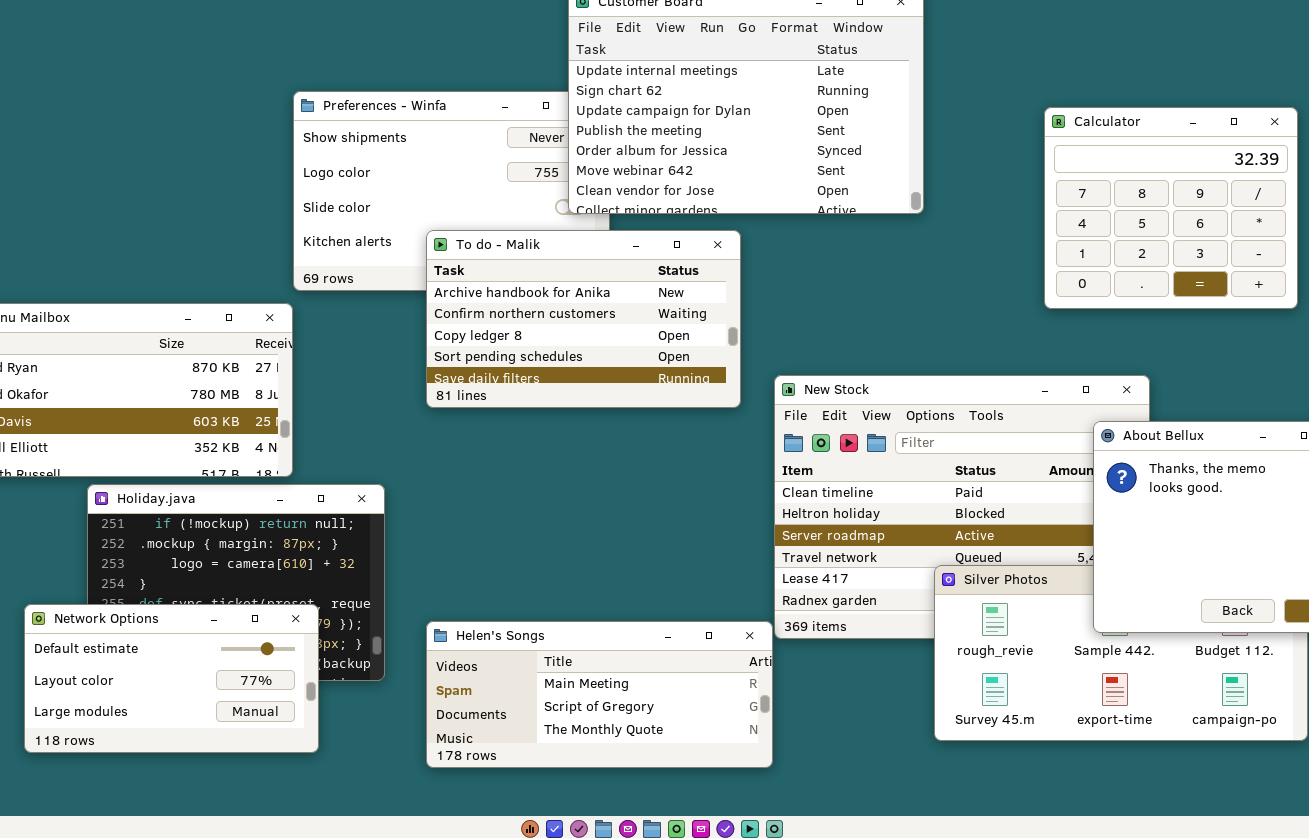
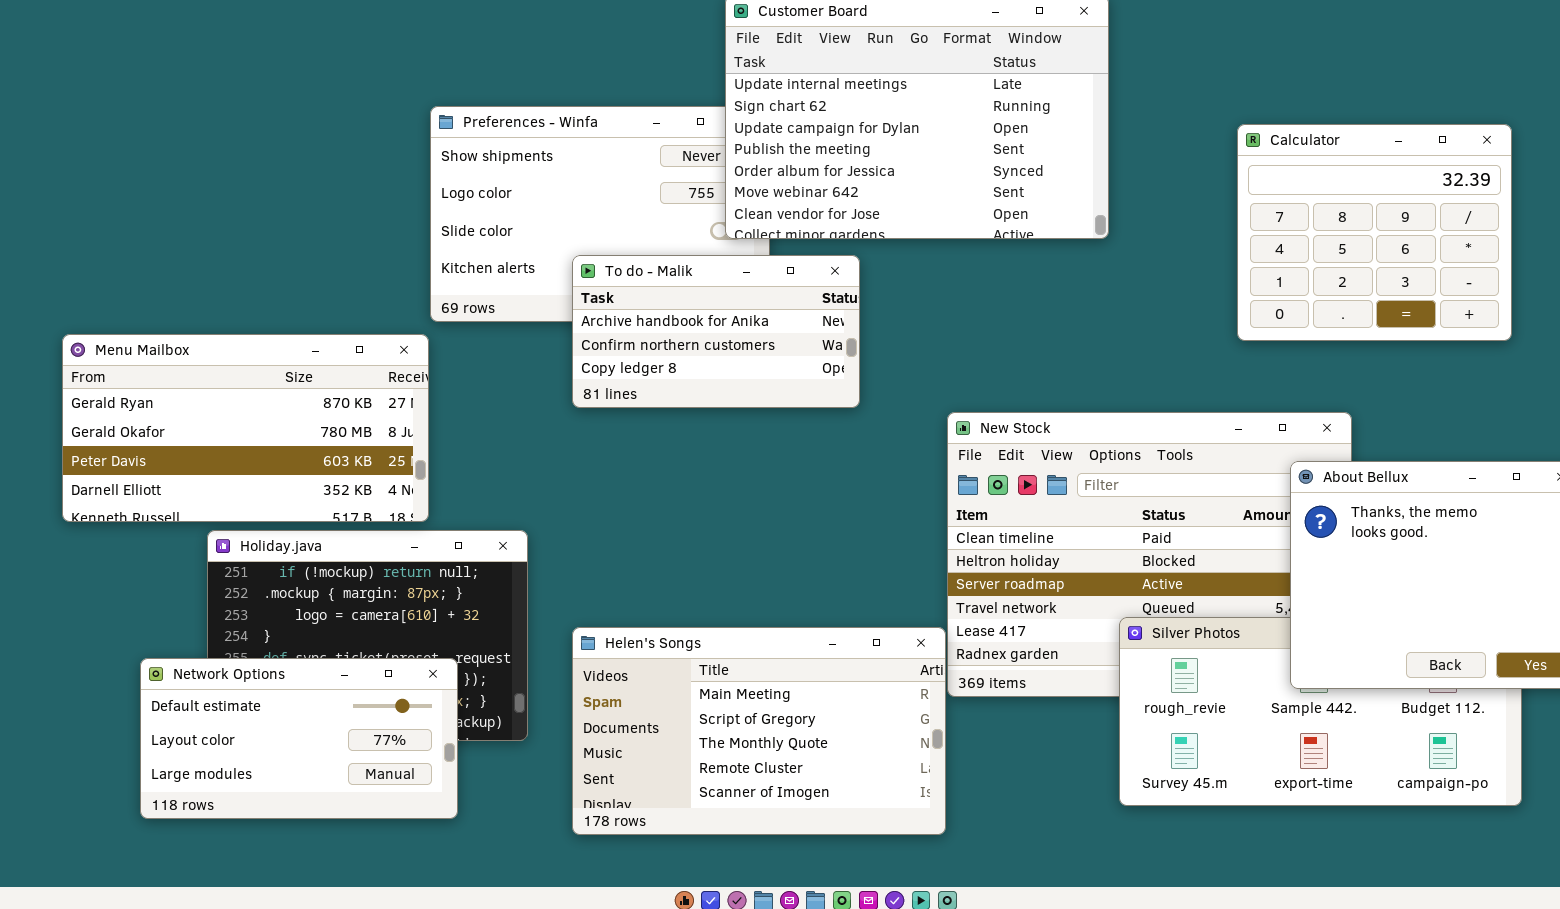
To do - Malik: [426,230,741,408] -> [572,255,860,408], resized
Helen's Songs: [426,621,773,768] -> [572,627,946,835], resized

